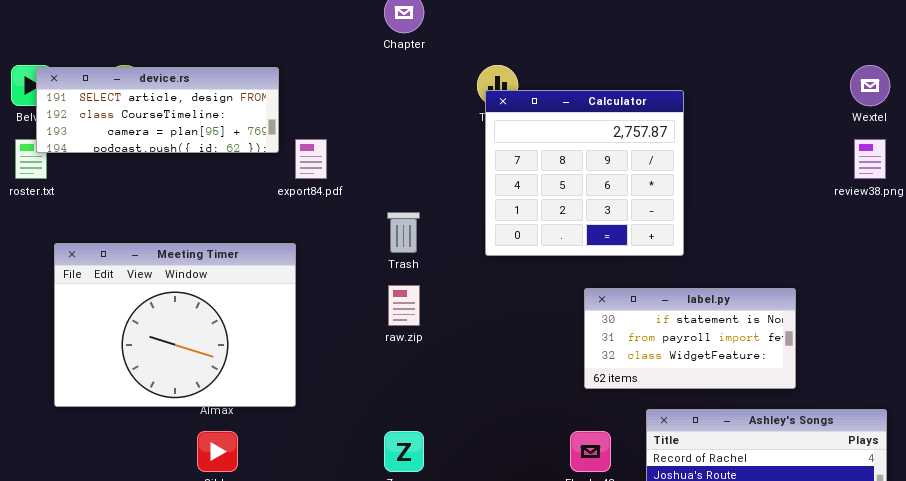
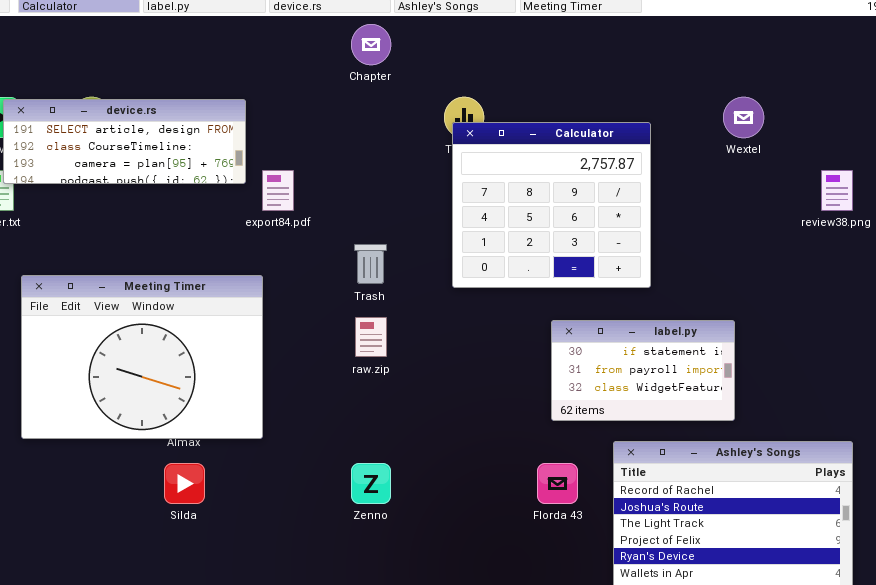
Wextel: [850,65,890,106] -> [723,97,764,138], moved
label.py: [584,288,796,389] -> [551,320,735,421], resized

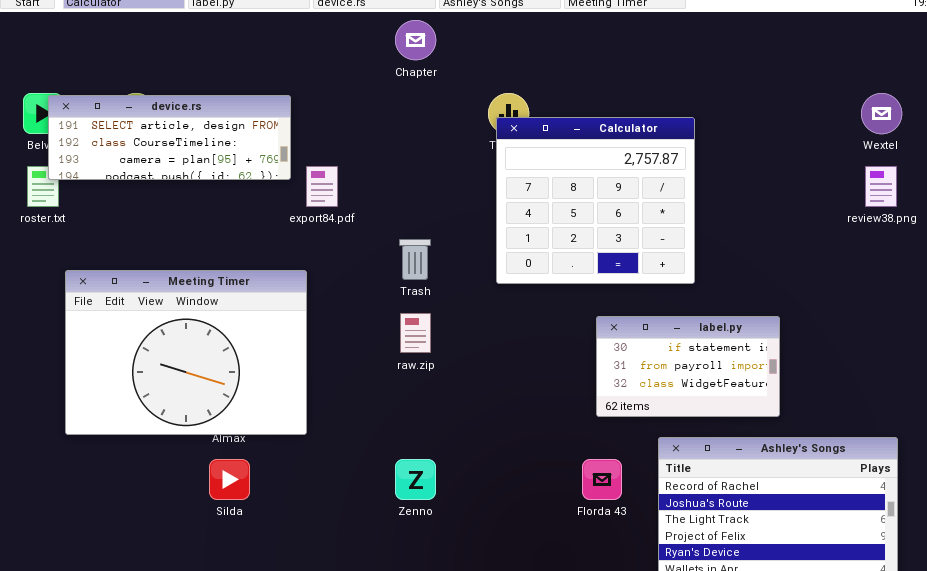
Wextel: [723,97,764,138] -> [861,93,902,134], moved

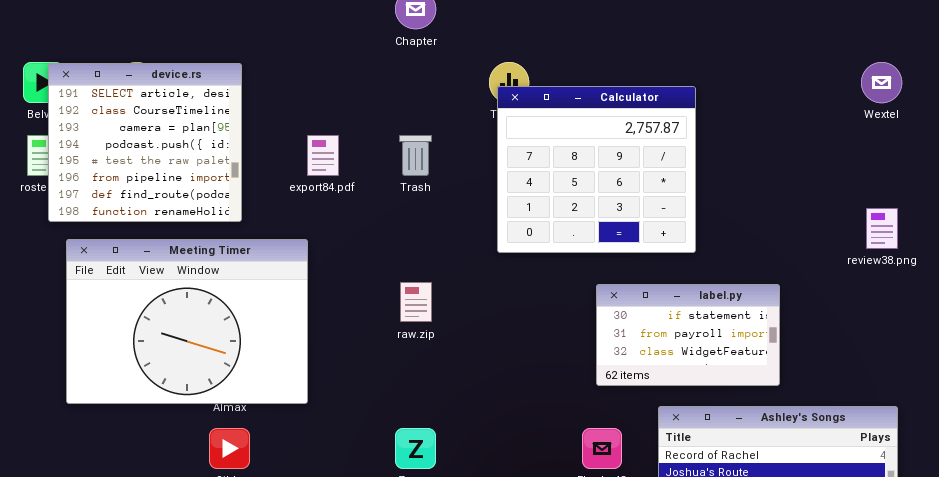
device.rs: [48,95,291,180] -> [48,63,242,222], resized
review38.png: [865,166,897,207] -> [866,208,898,249], moved
Trash: [399,239,431,280] -> [399,135,432,176], moved

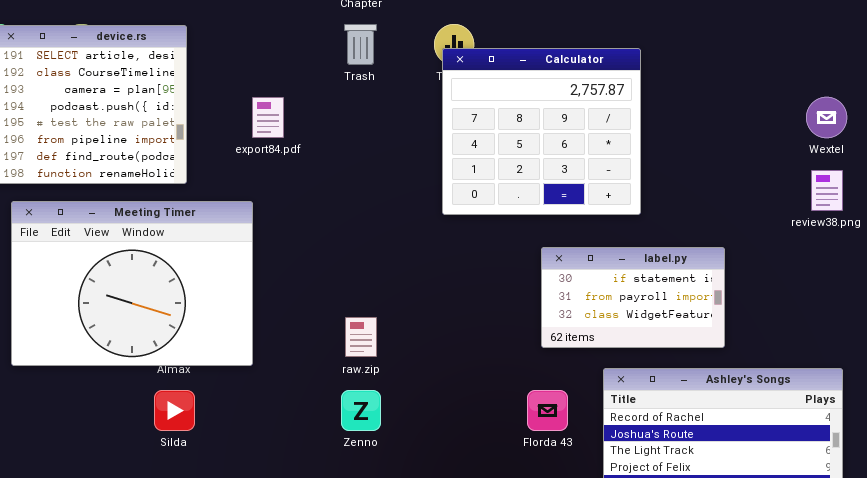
Wextel: [861,62,902,103] -> [806,97,847,138], moved
Trash: [399,135,432,176] -> [344,24,377,65], moved
raw.zip: [400,282,432,322] -> [345,317,377,357], moved

